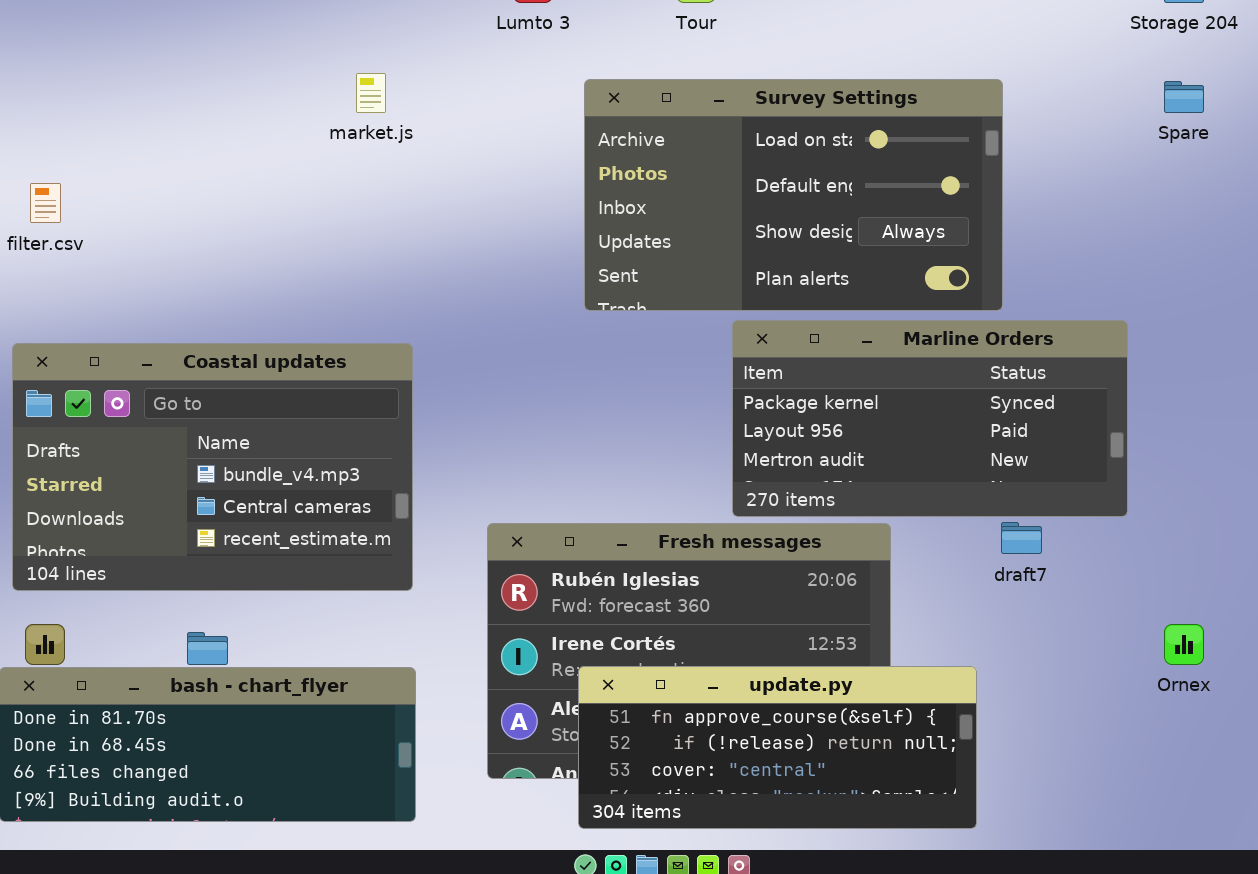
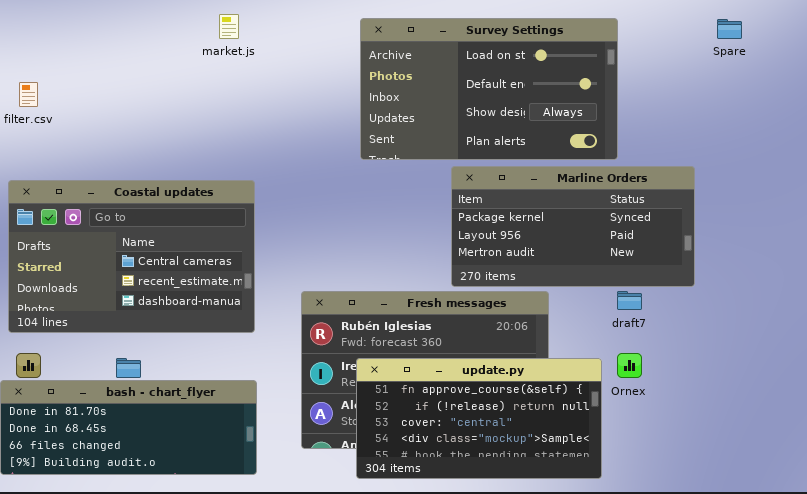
Coastal updates: [12,343,413,591] -> [8,180,255,333], scrolled down 1 row
Ornex: [1164,624,1204,665] -> [617,353,642,378], moved
update.py: [578,666,977,829] -> [356,358,602,479], resized

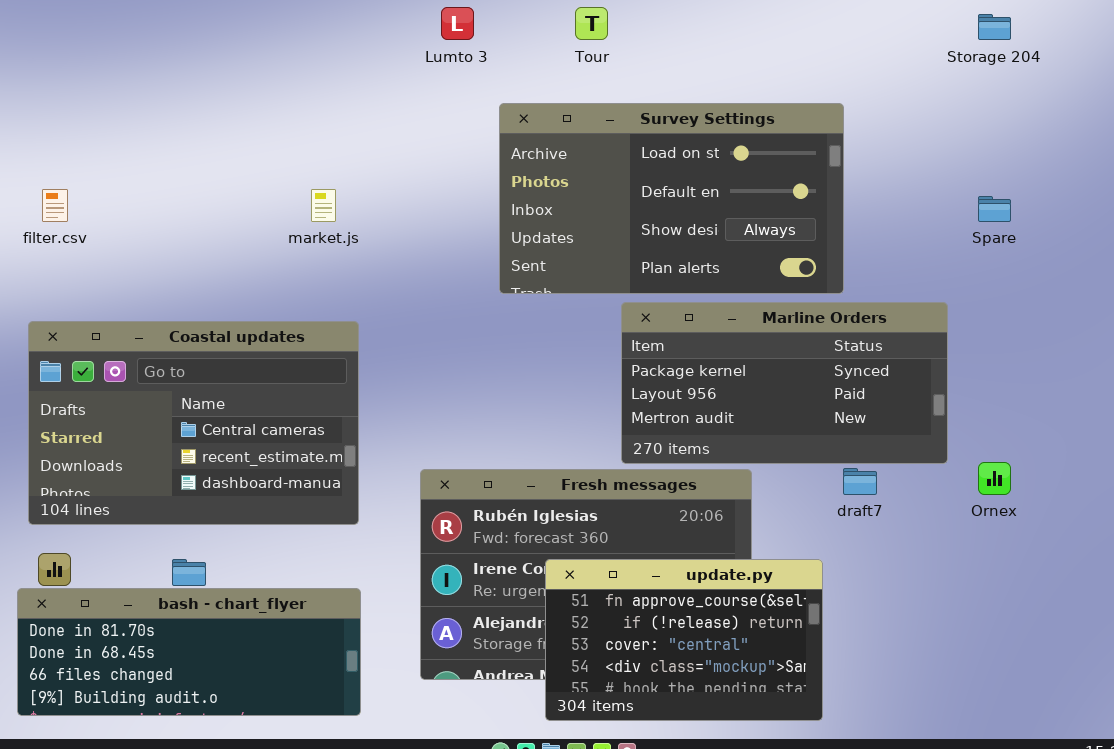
market.js: [219,14,239,39] -> [311,189,336,222], moved
Spare: [717,19,742,39] -> [978,196,1011,222], moved
Ornex: [617,353,642,378] -> [978,462,1011,495], moved
update.py: [356,358,602,479] -> [545,559,823,721], resized

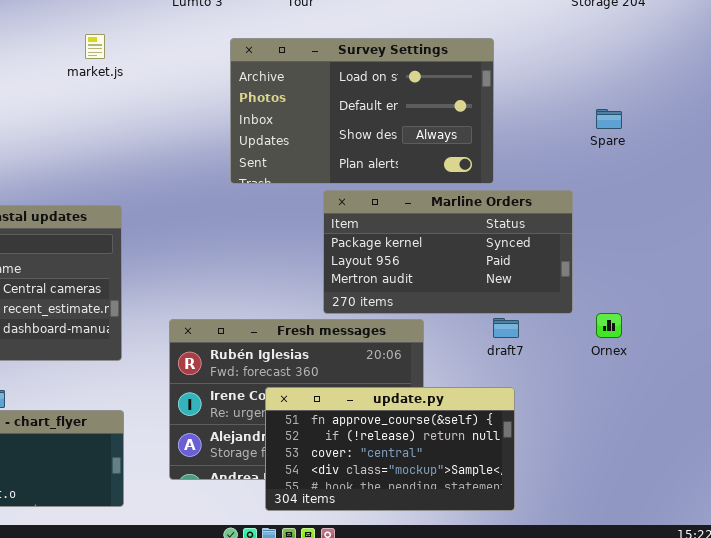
market.js: [311,189,336,222] -> [85,34,105,59], moved
update.py: [545,559,823,721] -> [265,387,515,511], resized

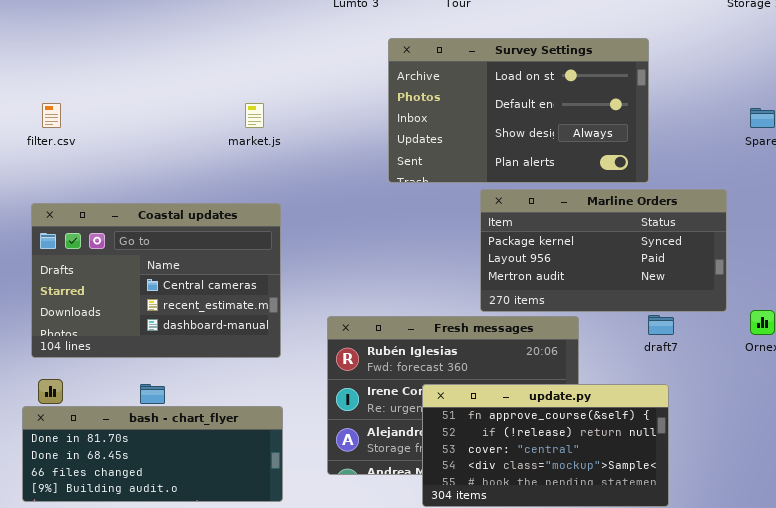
market.js: [85,34,105,59] -> [245,103,264,128], moved

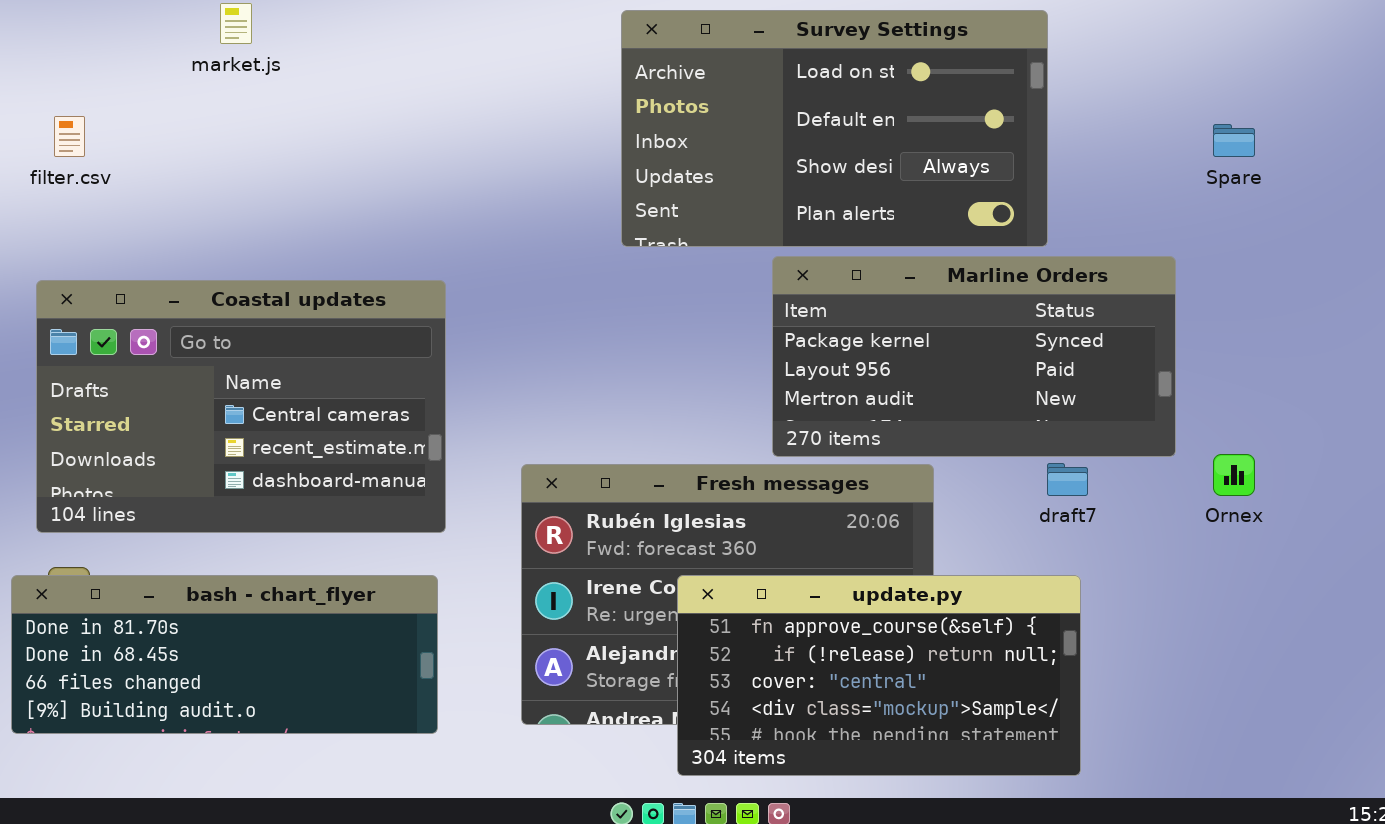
market.js: [245,103,264,128] -> [220,3,252,44], moved
bash - chart_flyer: [22,406,283,502] -> [11,575,438,734], moved

